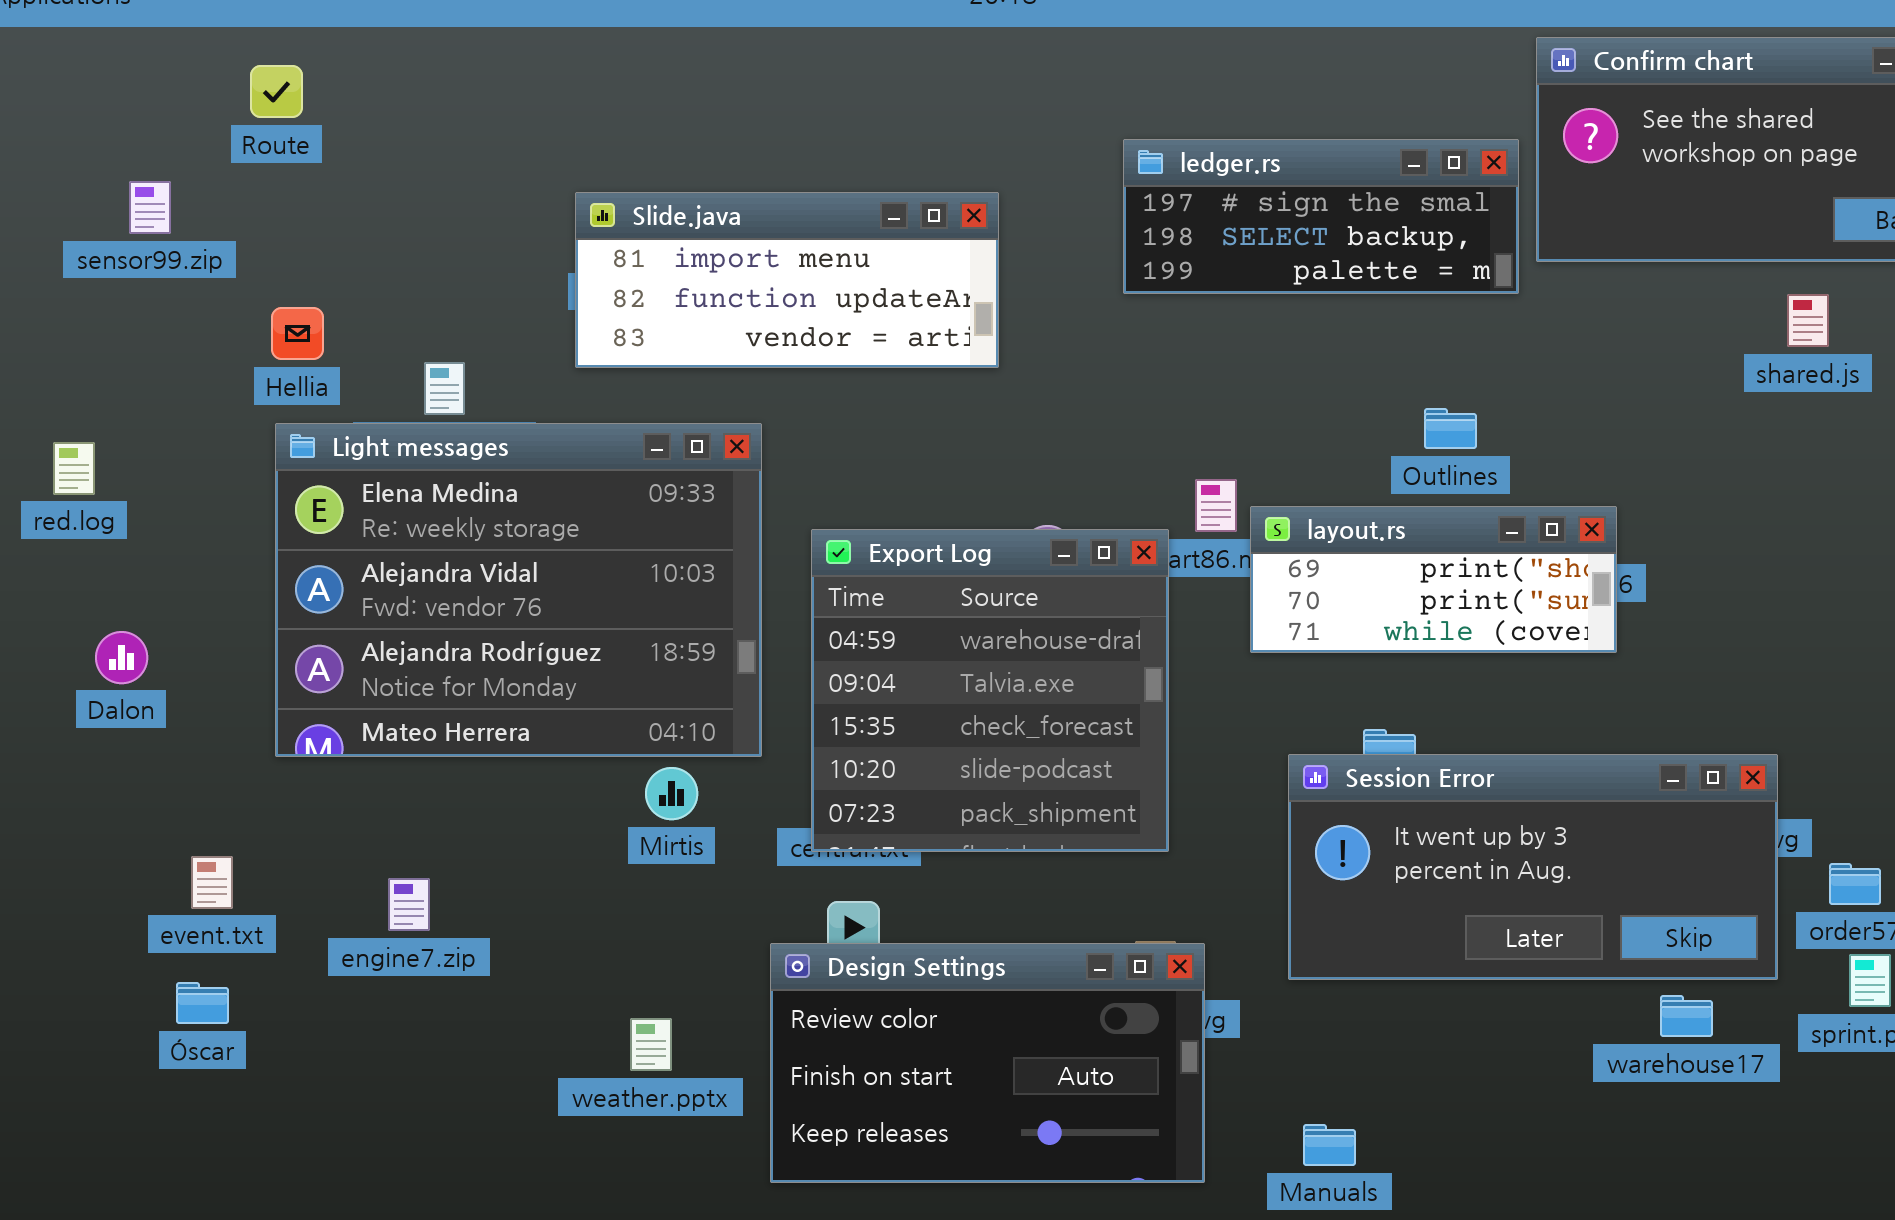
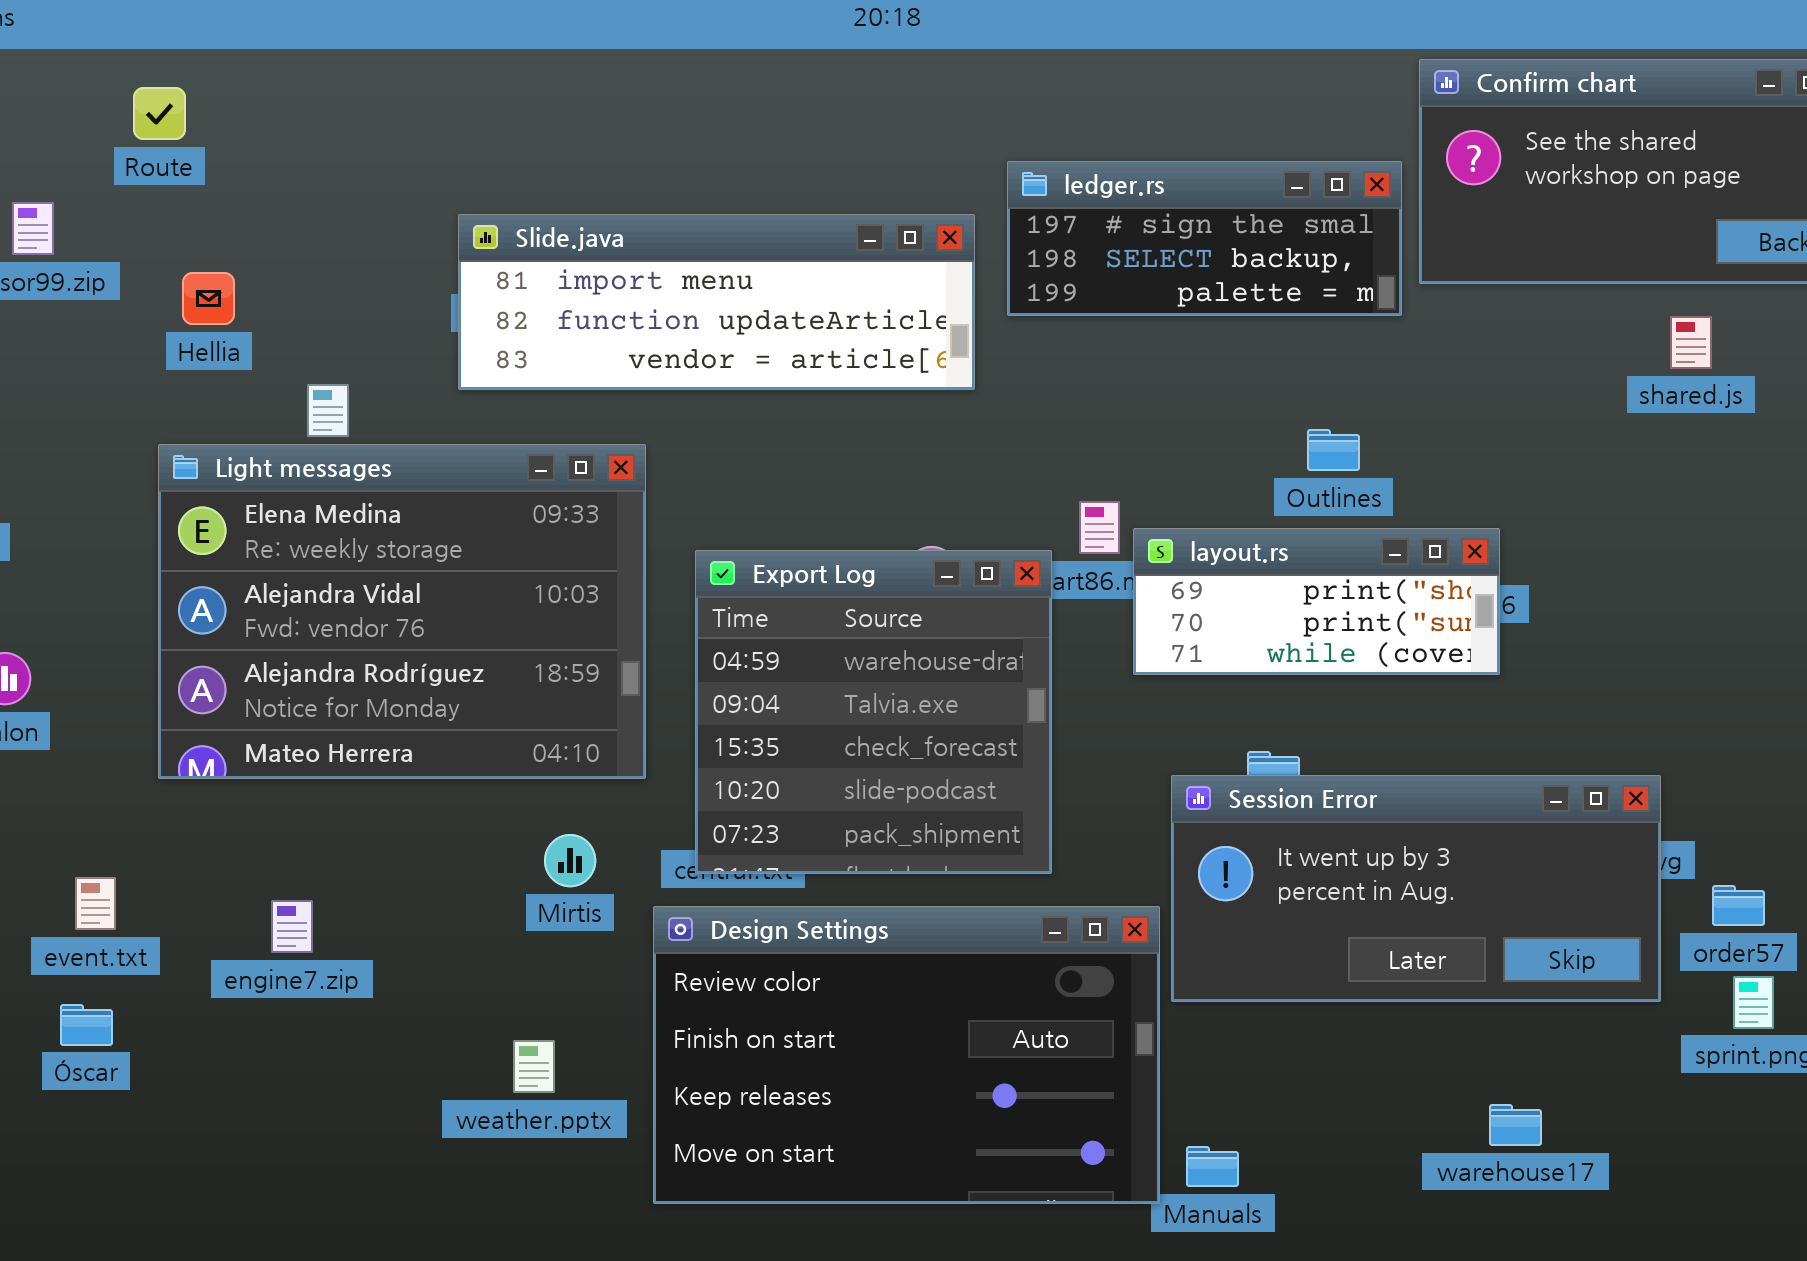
Slide.java: [575,192,999,368] -> [458,214,975,390], resized
Hellia: [271,307,324,360] -> [182,272,235,325], moved
Mirtis: [645,767,698,820] -> [544,834,596,887], moved
Design Settings: [770,943,1205,1183] -> [653,906,1160,1204], resized
warehouse17: [1660,995,1713,1037] -> [1489,1104,1542,1146], moved

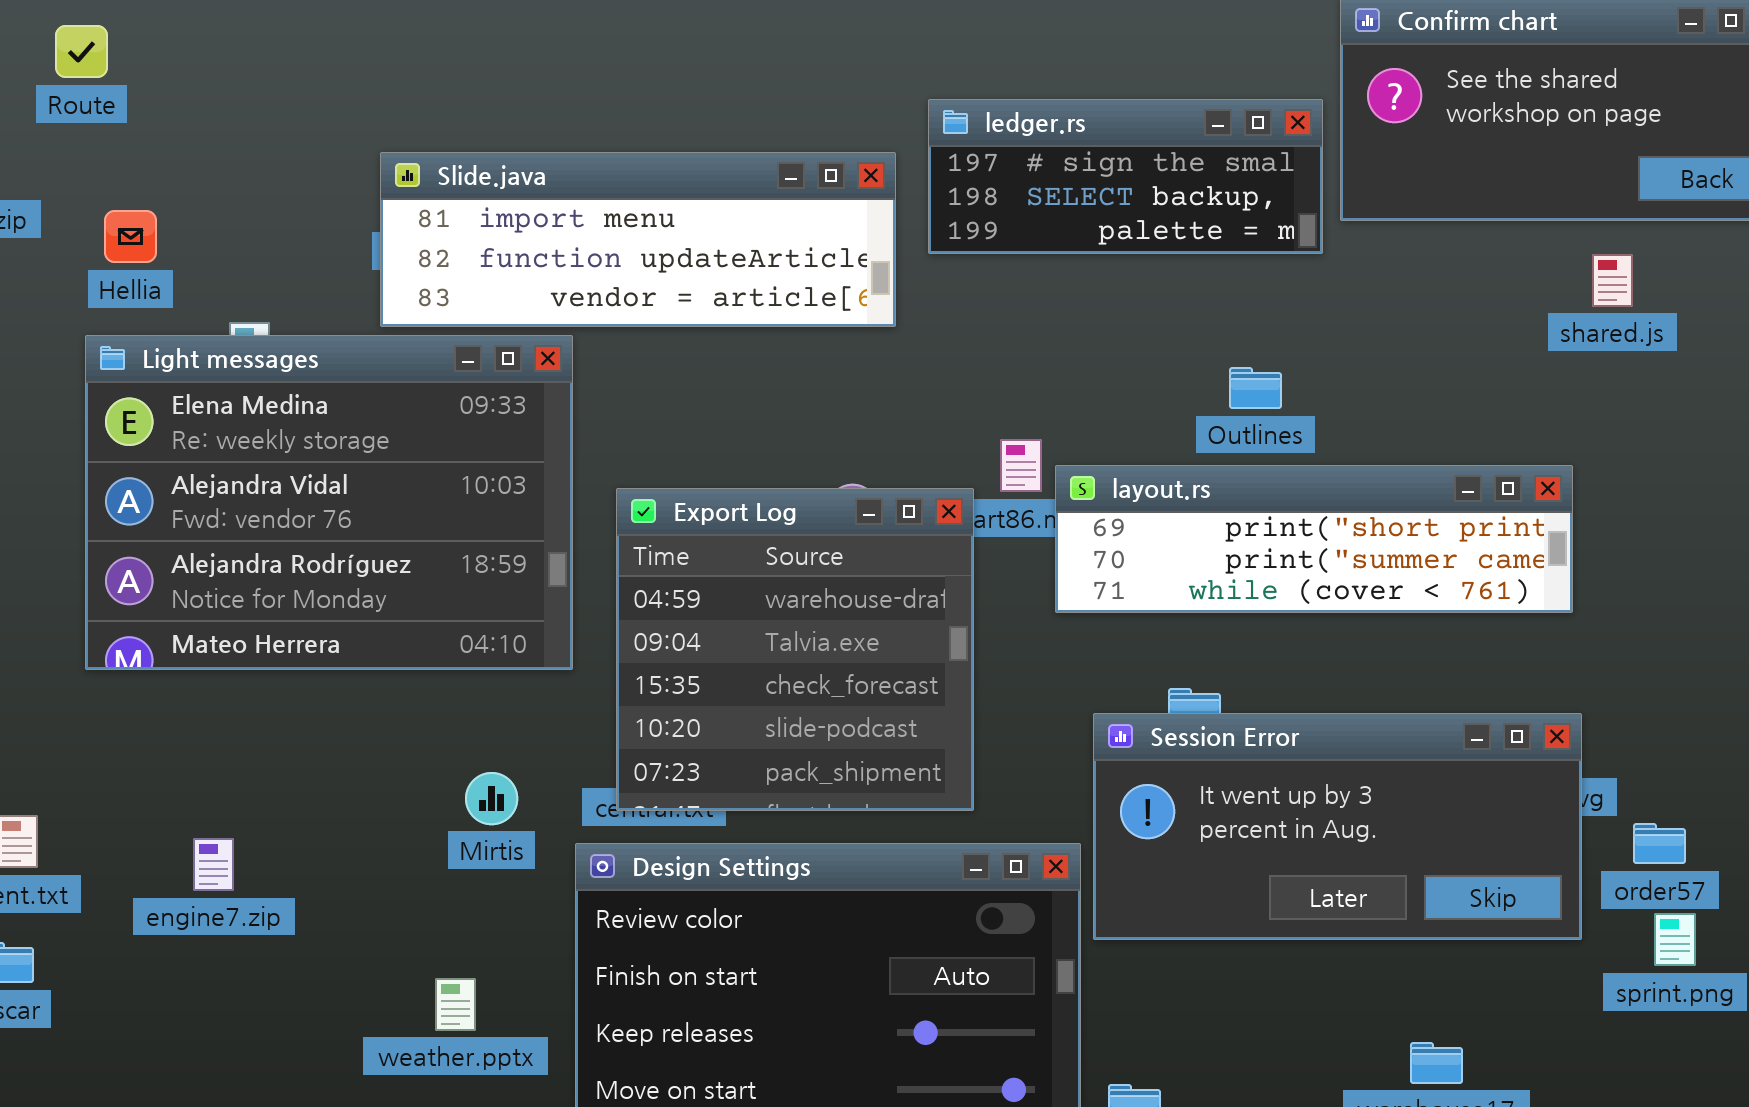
Light messages: [158,444,646,779] -> [85,335,573,670], moved
layout.rs: [1133,528,1500,675] -> [1055,465,1573,613], resized

